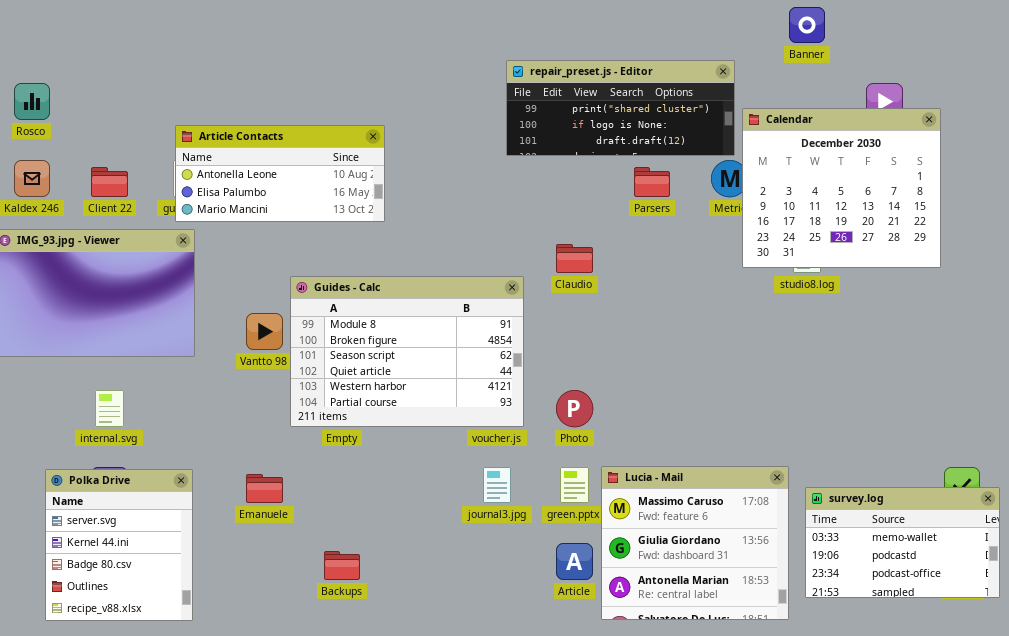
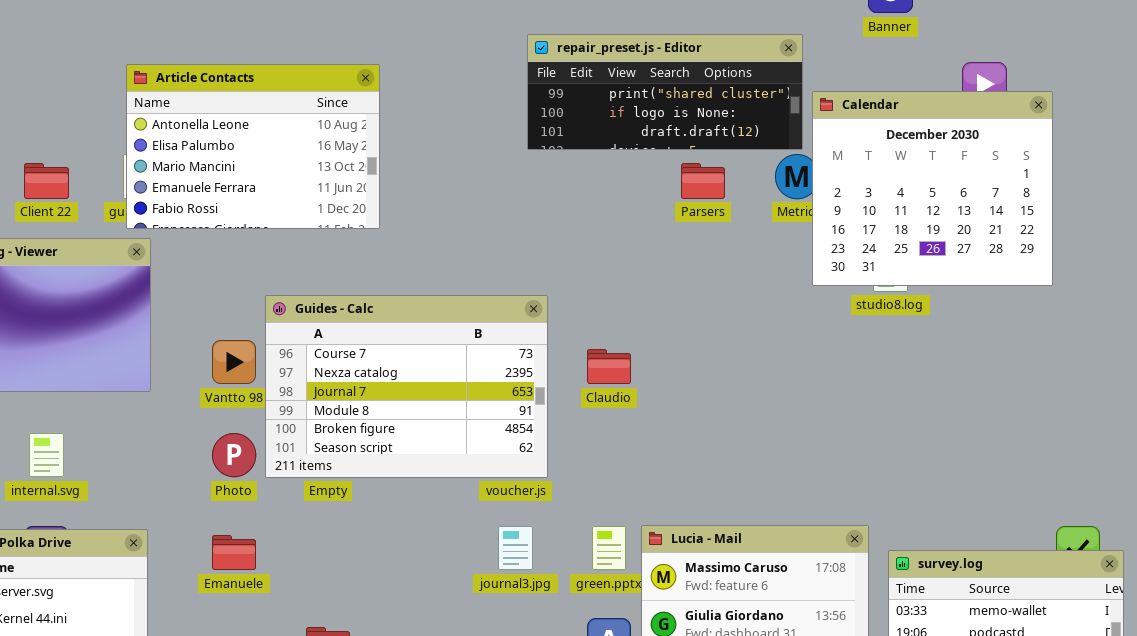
Article Contacts: [175,125,385,222] -> [126,64,380,229], resized
Claudio: [556,244,593,273] -> [587,349,631,384], moved
Guides - Calc: [290,276,524,427] -> [265,295,548,478], scrolled up 3 rows
Photo: [556,390,593,427] -> [212,433,256,477], moved

